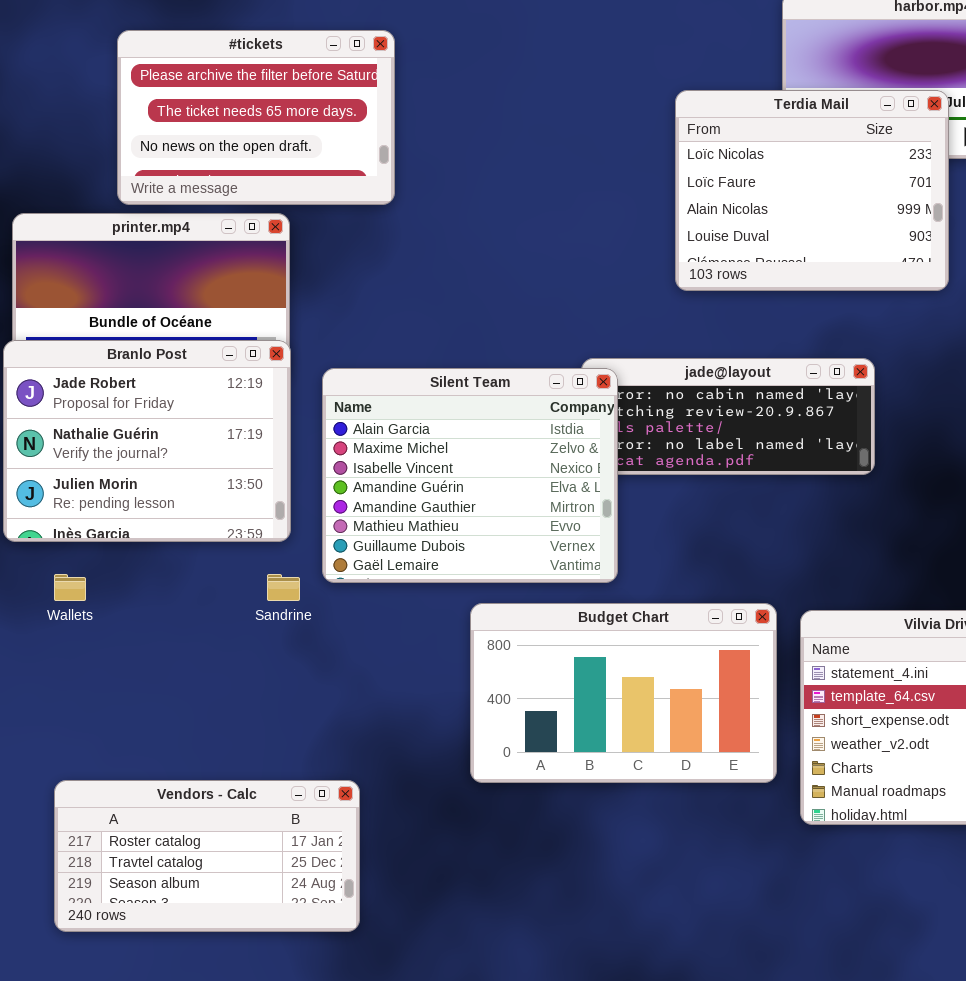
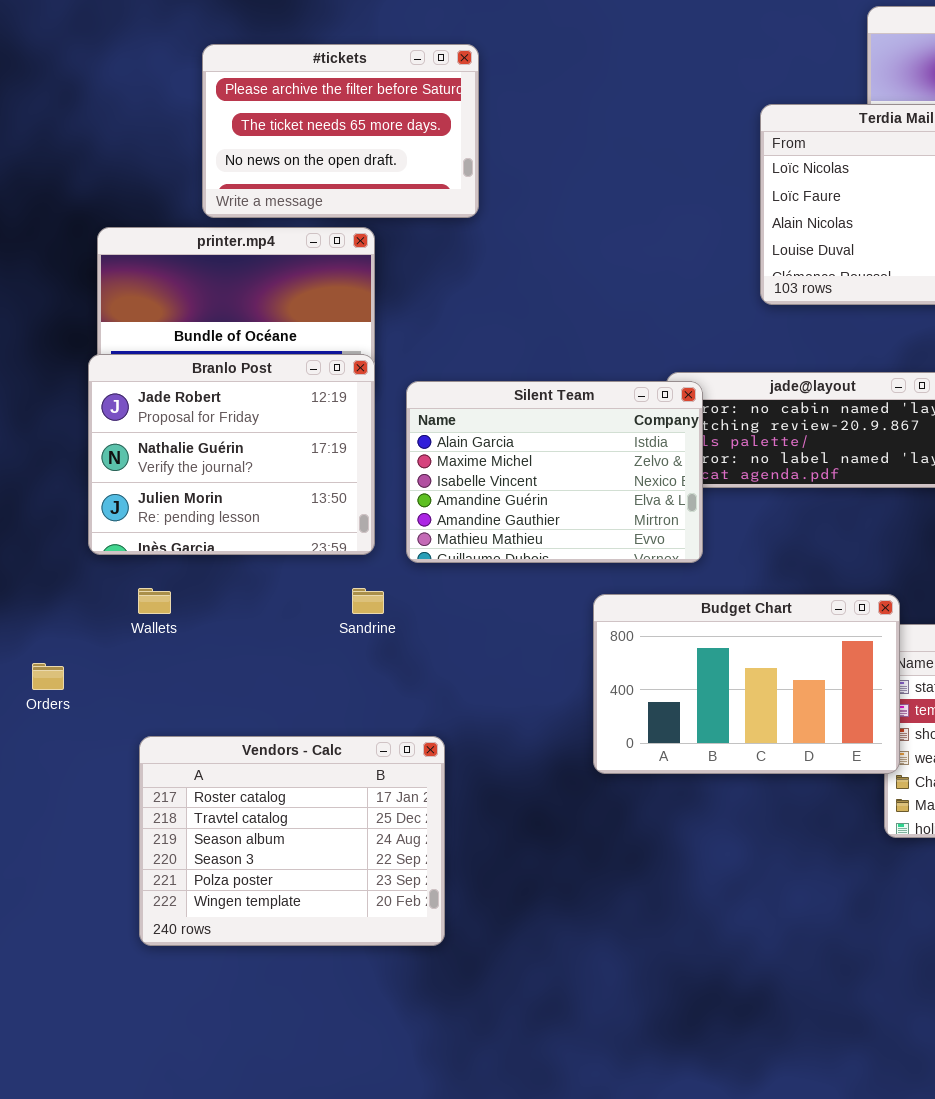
Silent Team: [322,368,618,583] -> [406,381,703,563], resized
Budget Chart: [470,603,777,783] -> [593,594,900,774], moved
Vendors - Calc: [54,780,360,932] -> [139,736,445,946], resized

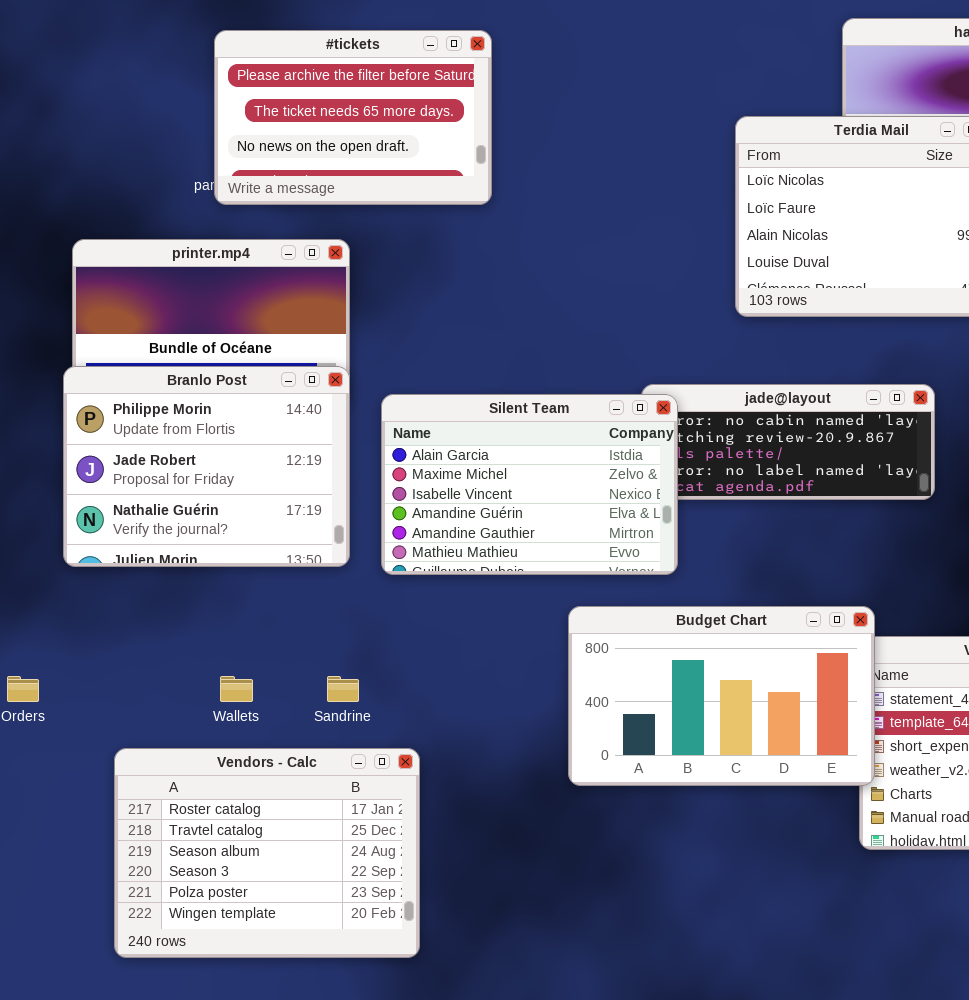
#tickets: [202,44,479,218] -> [214,30,492,205], moved
Branlo Post: [88,354,375,555] -> [63,366,350,567], scrolled up 1 row
Wallets: [138,588,171,614] -> [220,676,253,702], moved
Sandrine: [352,588,384,614] -> [327,676,359,702], moved

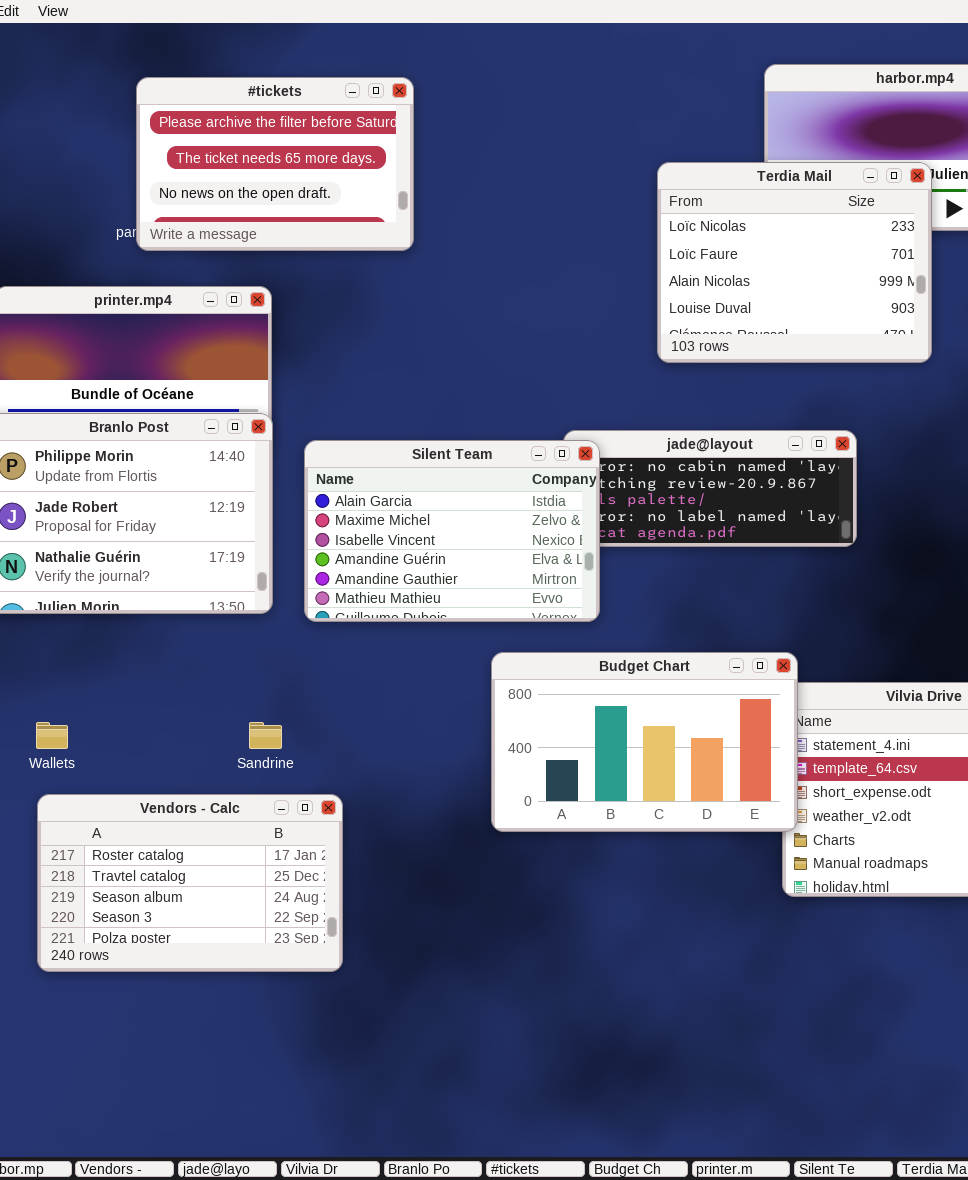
Wallets: [220,676,253,702] -> [36,722,68,749], moved
Vendors - Calc: [114,748,420,958] -> [37,794,343,972], resized

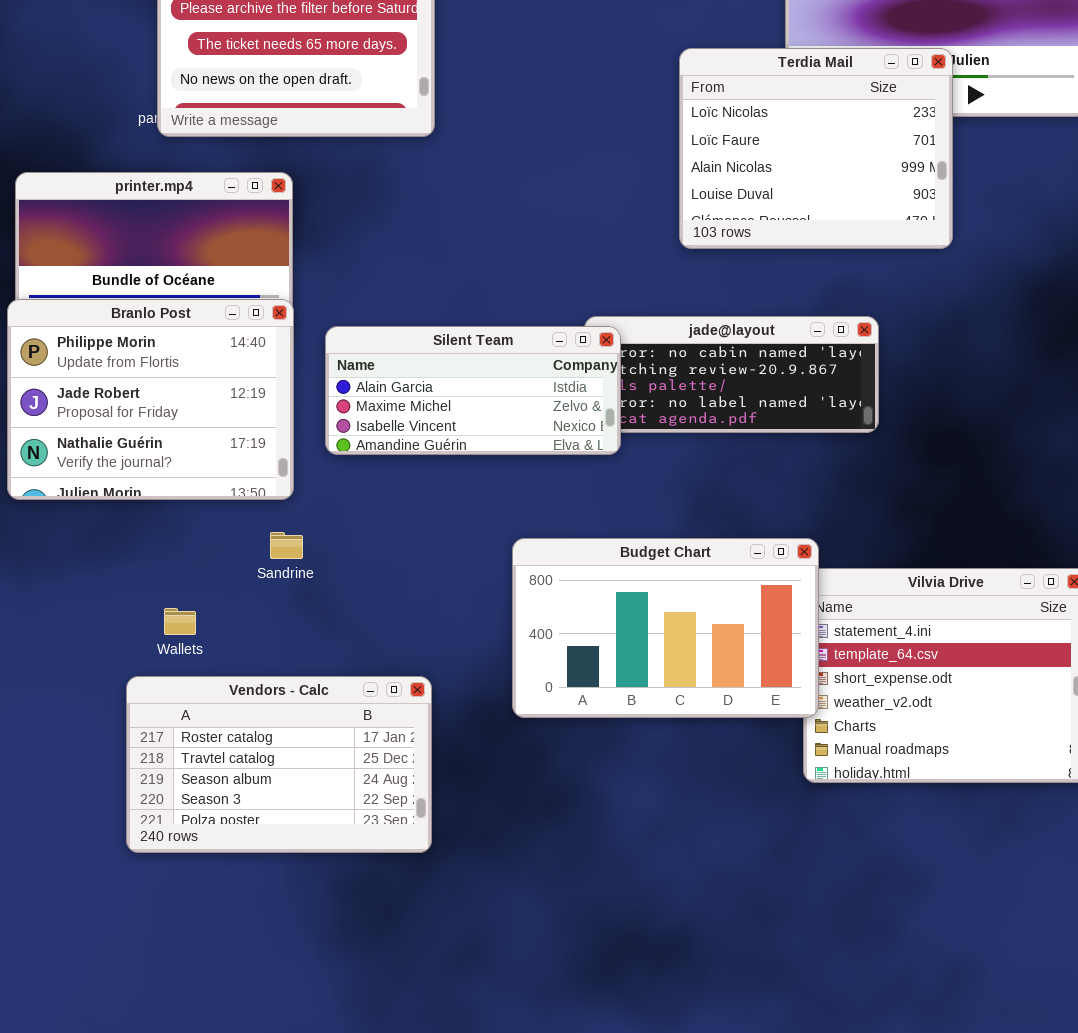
Silent Team: [304,440,600,622] -> [325,326,621,455], resized
Wallets: [36,722,68,749] -> [164,608,196,635], moved
Sandrine: [249,722,282,749] -> [270,532,303,559], moved
Vendors - Calc: [37,794,343,972] -> [126,676,432,853], moved

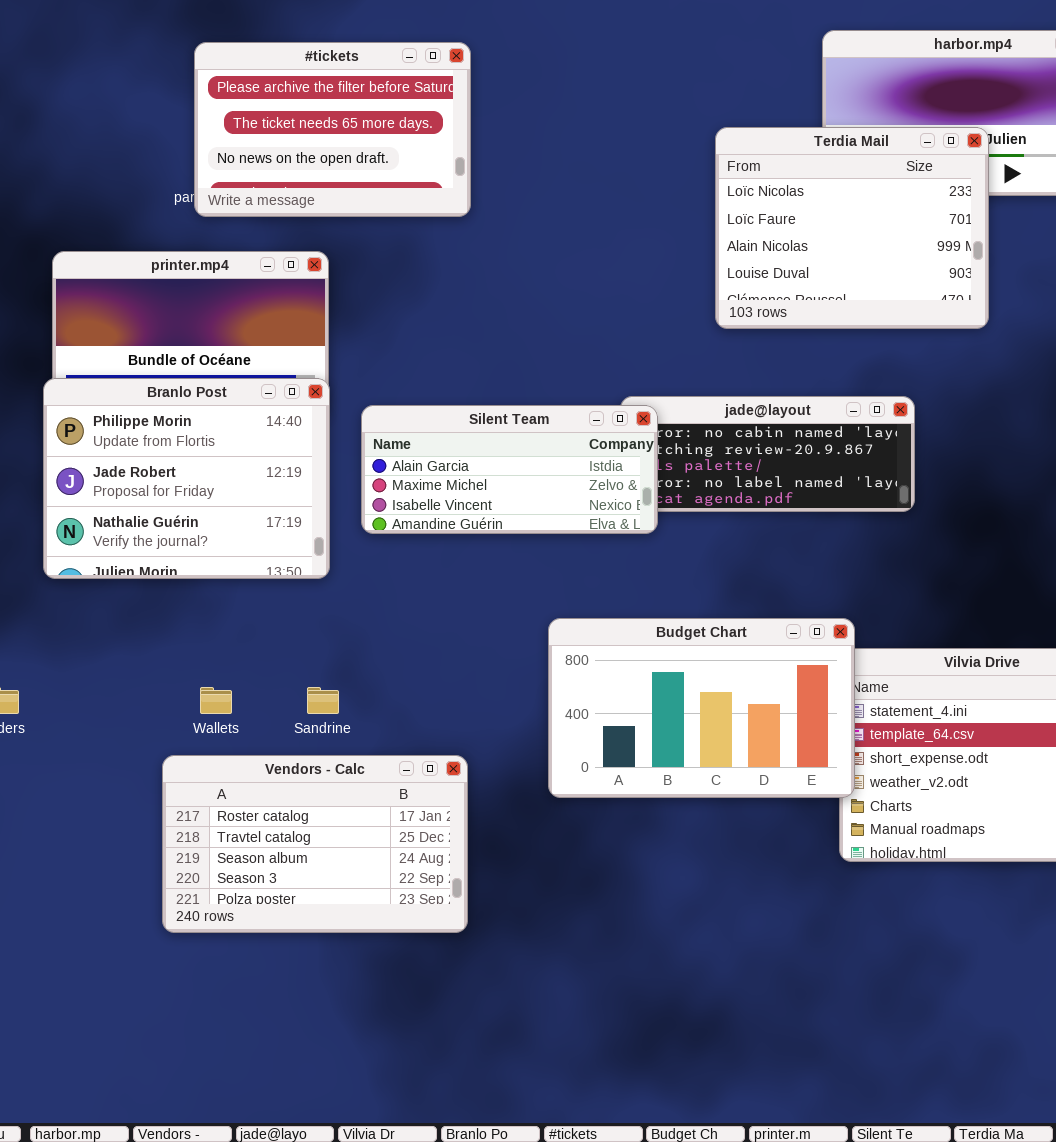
Sandrine: [270,532,303,559] -> [307,687,339,714], moved

